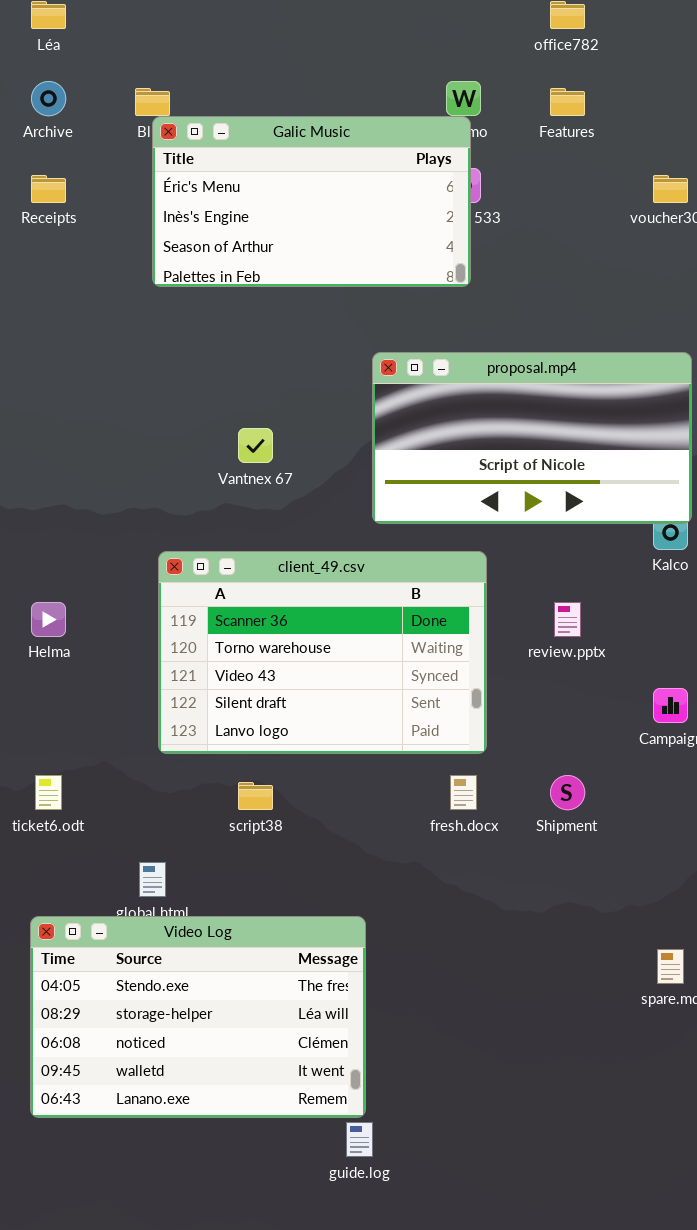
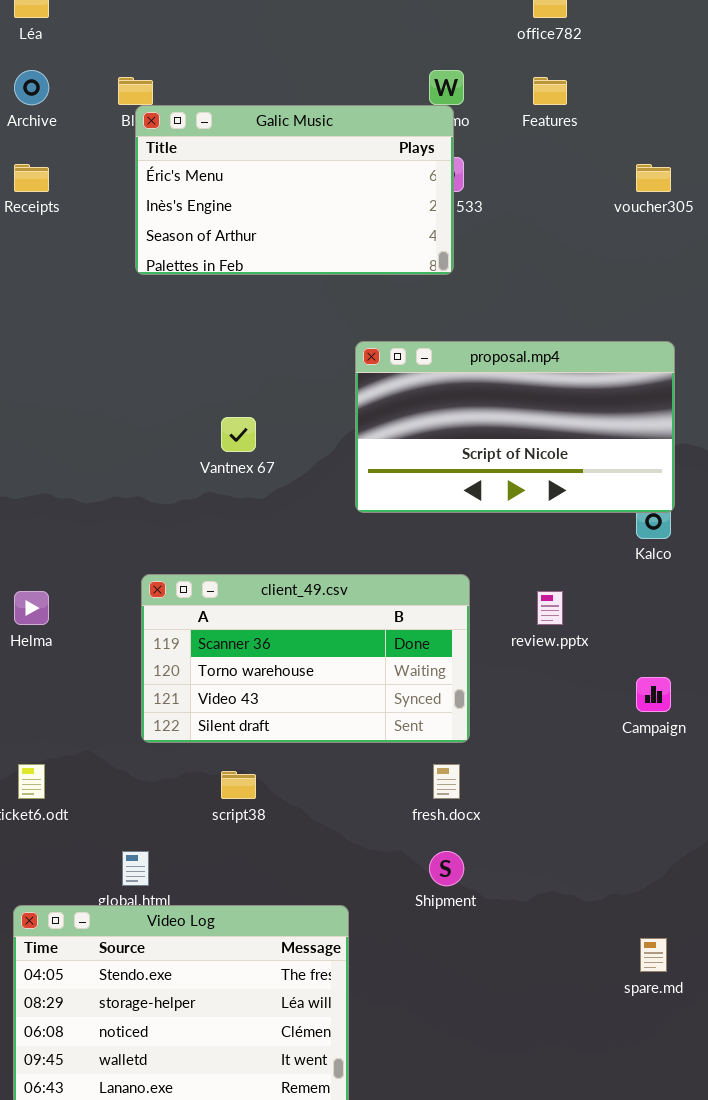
client_49.csv: [158,551,487,754] -> [141,574,470,743], resized
Shipment: [550,775,585,810] -> [429,851,464,886], moved

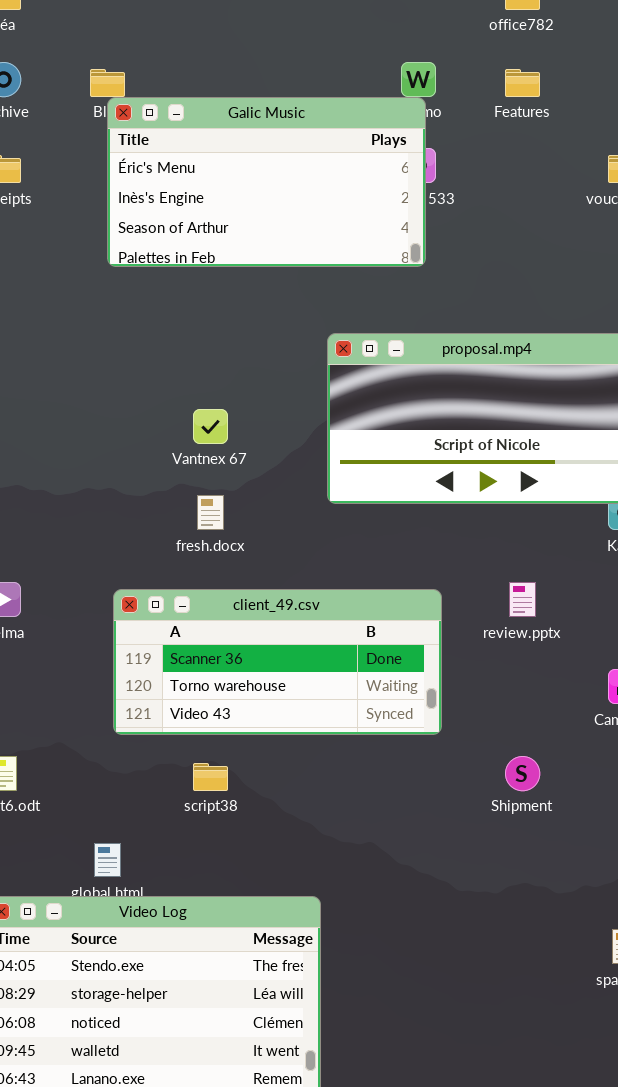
client_49.csv: [141,574,470,743] -> [113,589,442,735], resized
fresh.docx: [433,764,460,799] -> [197,495,224,530], moved
Shipment: [429,851,464,886] -> [505,756,540,791], moved

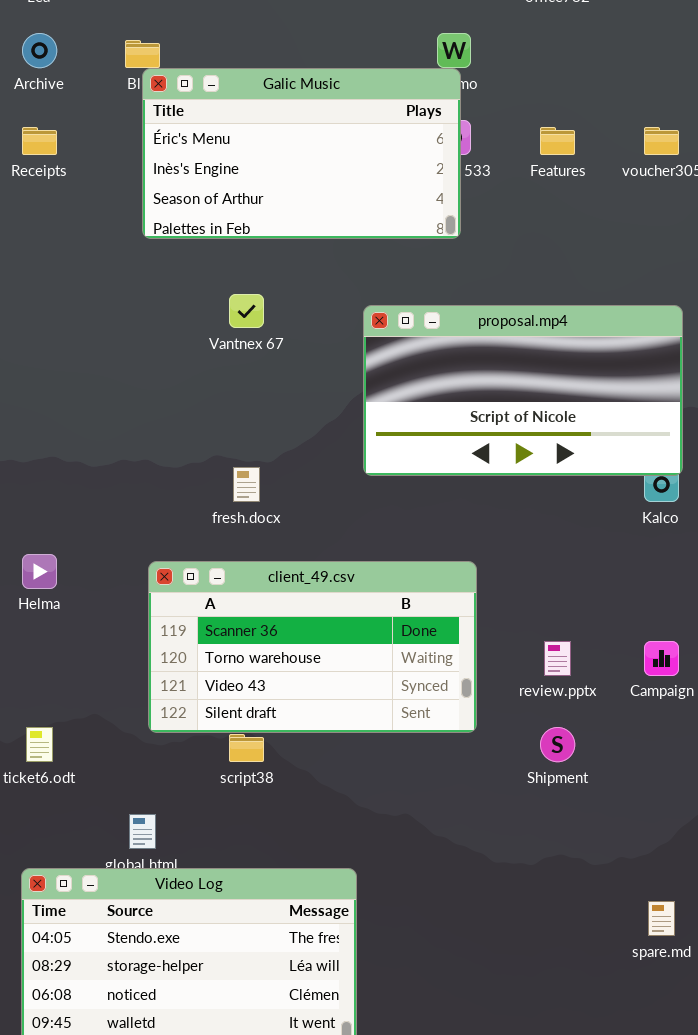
Features: [505,69,540,97] -> [540,127,575,155], moved
Vantnex 67: [193,409,228,444] -> [229,294,264,328], moved
review.pptx: [509,582,536,617] -> [544,641,571,676], moved
client_49.csv: [113,589,442,735] -> [148,561,477,733], resized

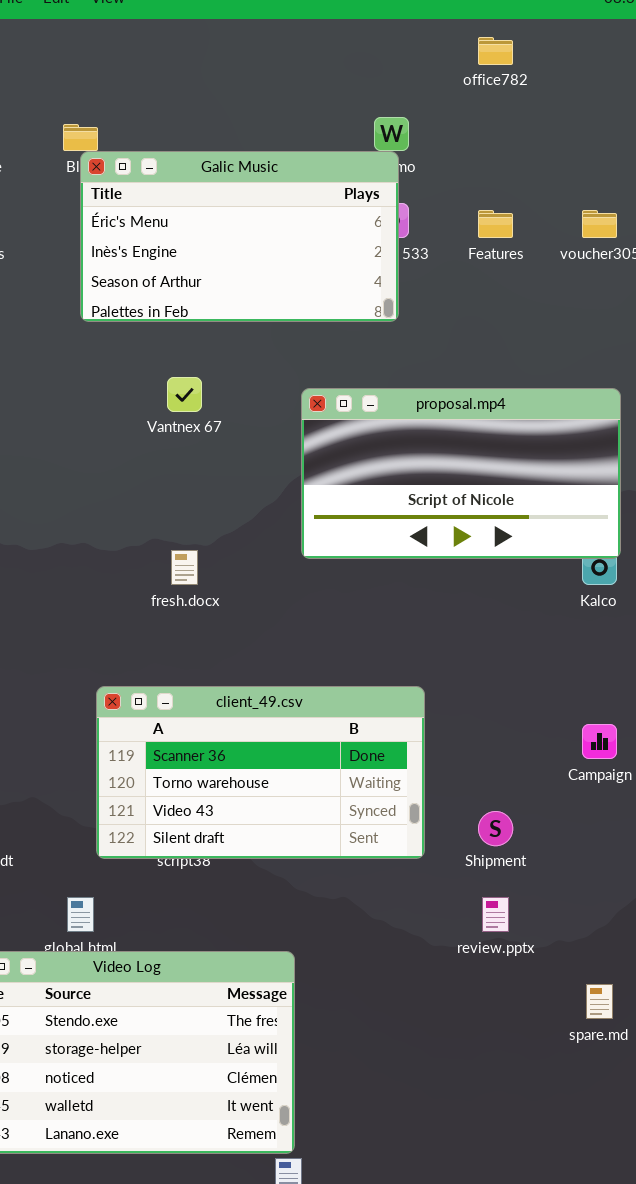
client_49.csv: [148,561,477,733] -> [96,686,425,859], moved
review.pptx: [544,641,571,676] -> [482,897,509,932], moved

